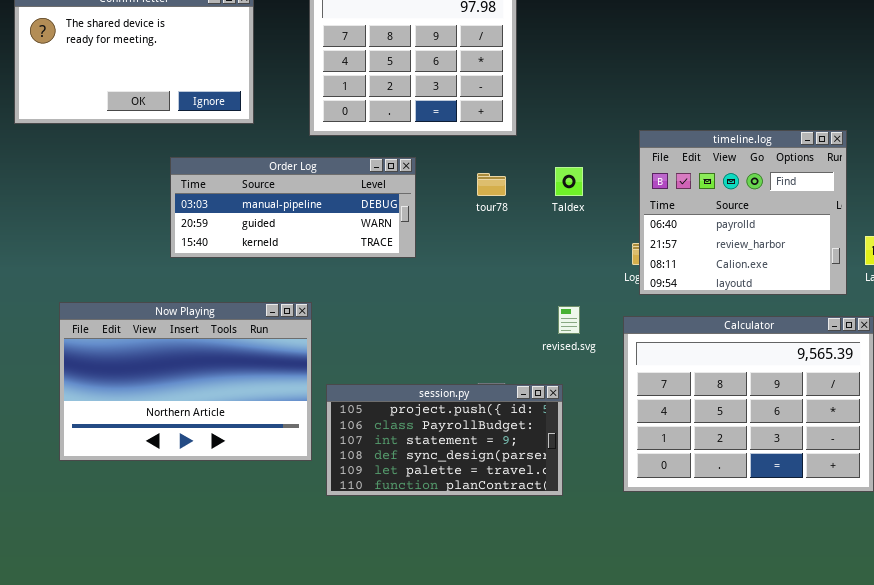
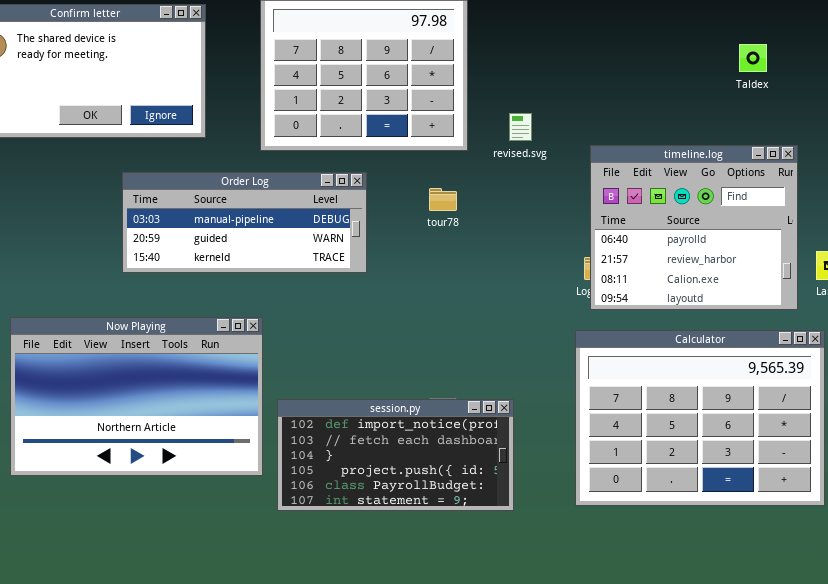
Taldex: [555,167,583,196] -> [739,44,767,72], moved
revised.svg: [558,306,580,334] -> [509,113,532,141], moved
session.py: [326,384,563,496] -> [277,399,514,511], scrolled up 3 rows

